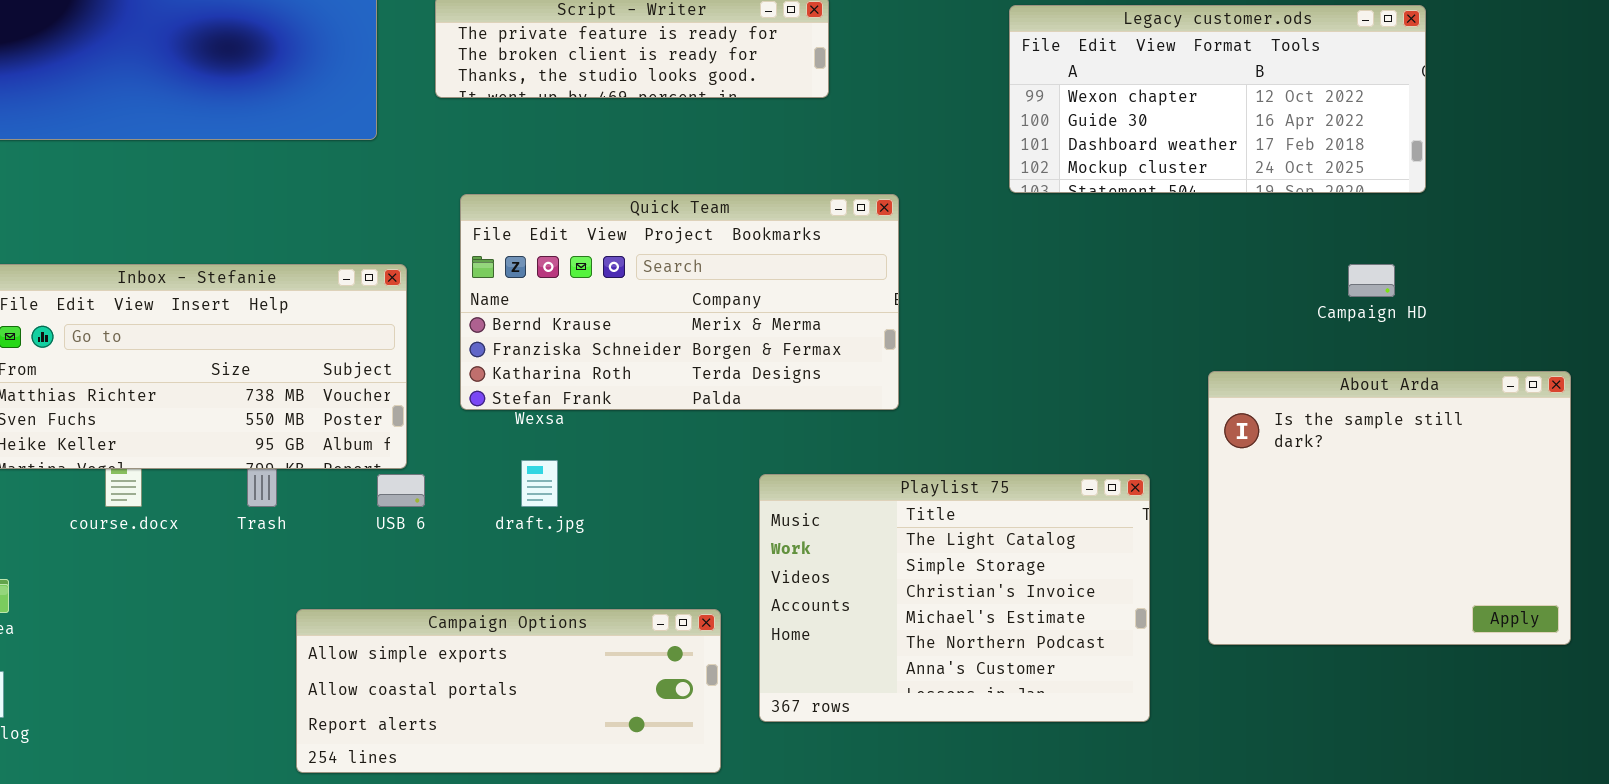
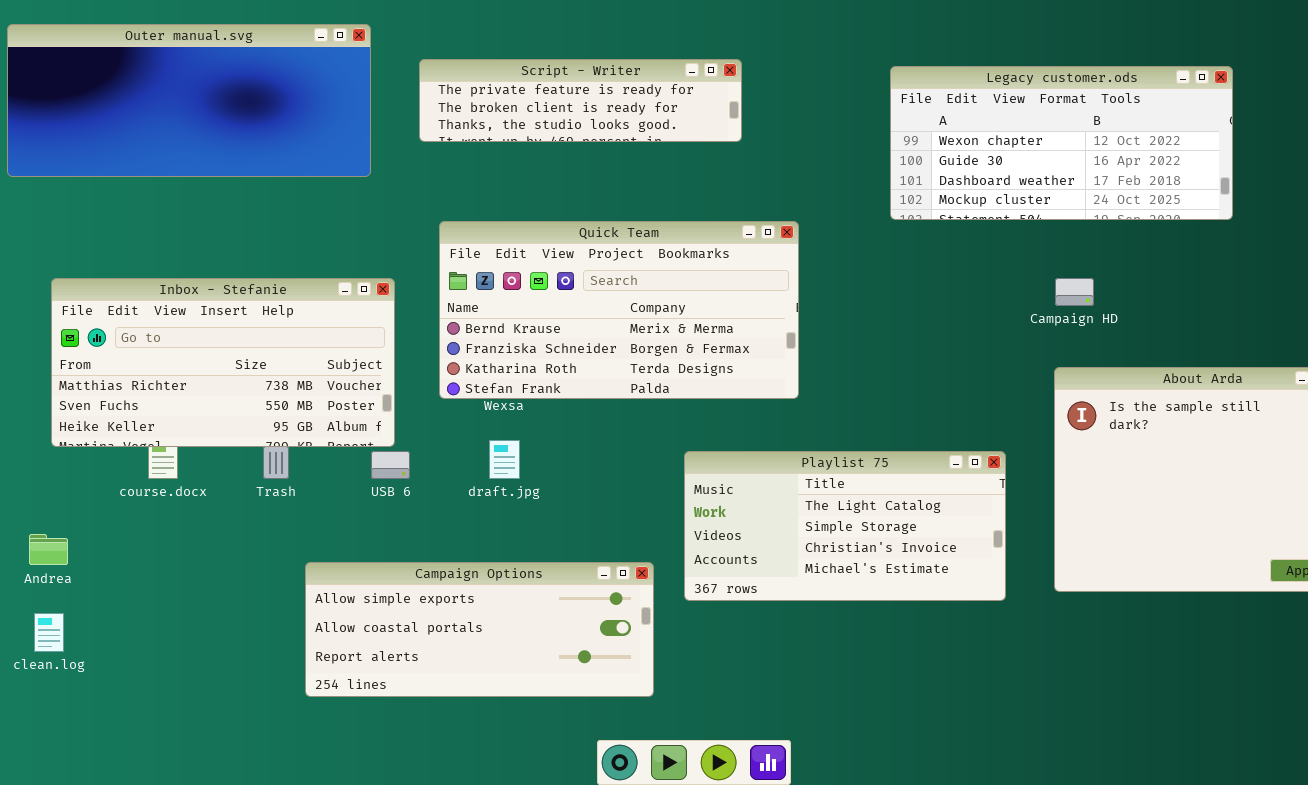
Campaign HD: [1348,264,1395,297] -> [1055,278,1094,306], moved
Playlist 75: [759,474,1150,722] -> [684,451,1006,601], resized

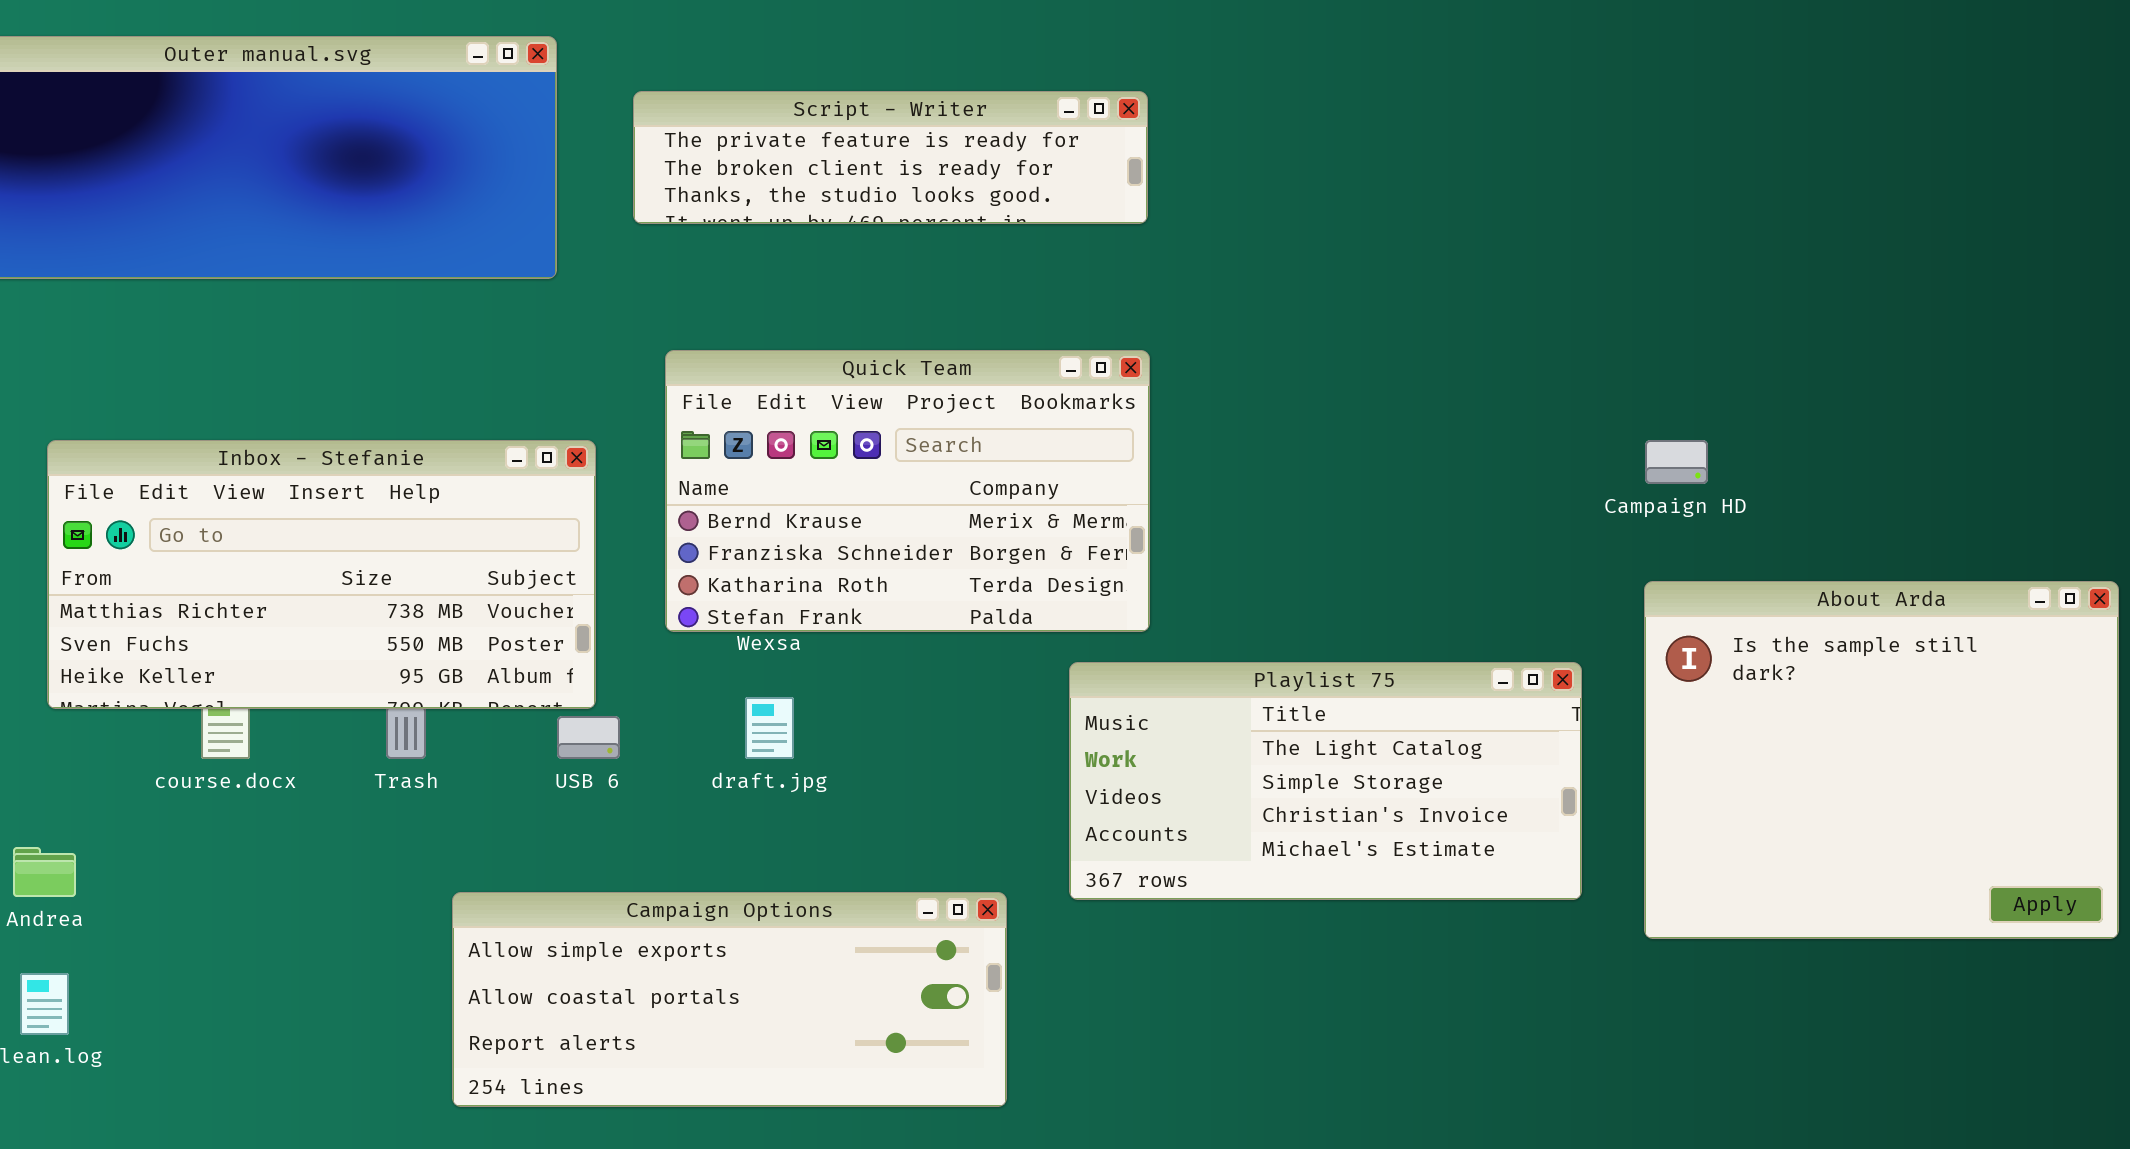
Legacy customer.ods: [890,66,1233,220] -> none, closed
Quick Team: [439,221,799,399] -> [665,350,1150,632], resized
Playlist 75: [684,451,1006,601] -> [1069,662,1582,900], moved

